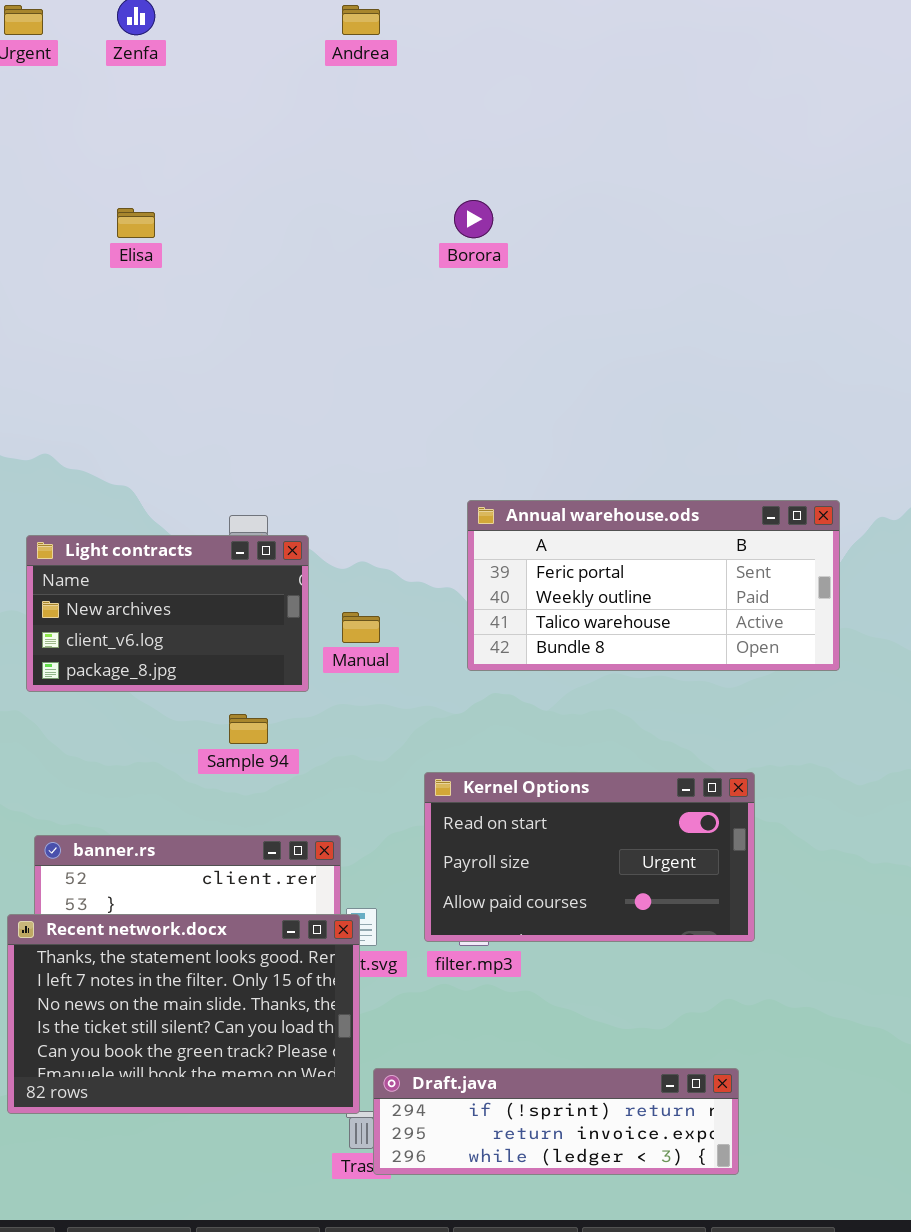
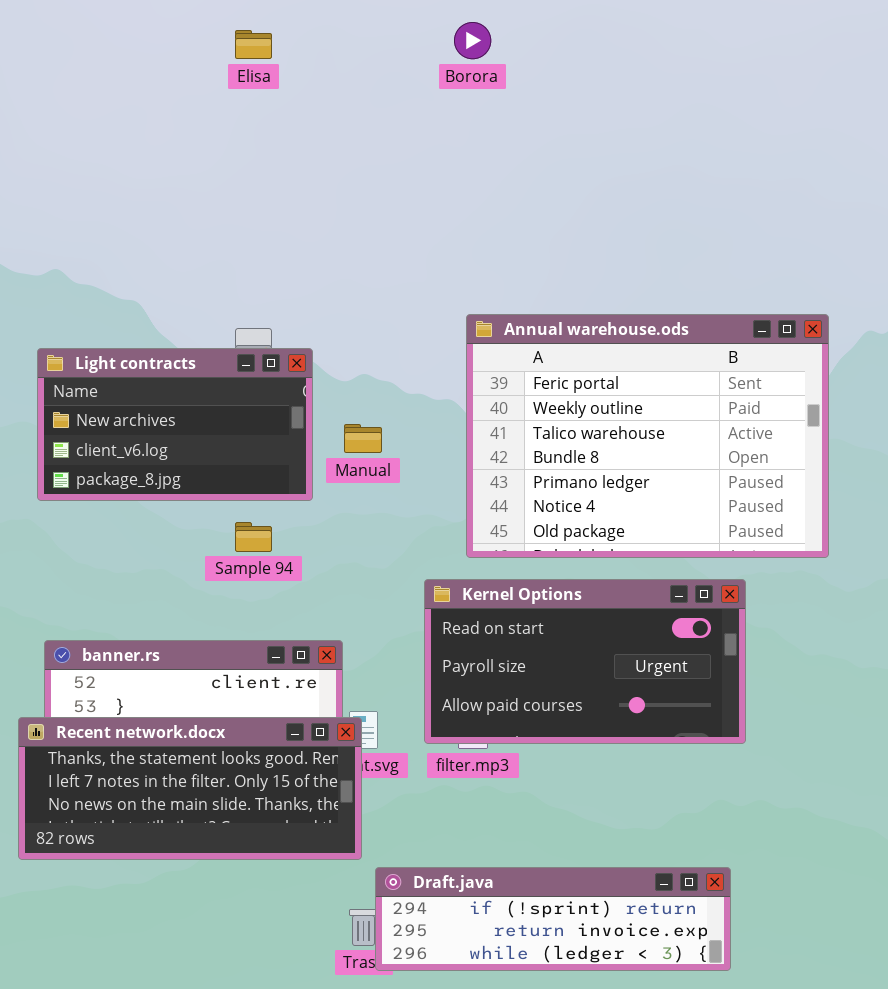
Elisa: [117,208,155,238] -> [235,30,272,59], moved
Annual warehouse.ods: [467,500,840,671] -> [466,314,829,558], resized
Recent network.docx: [7,914,360,1114] -> [18,717,362,860], resized

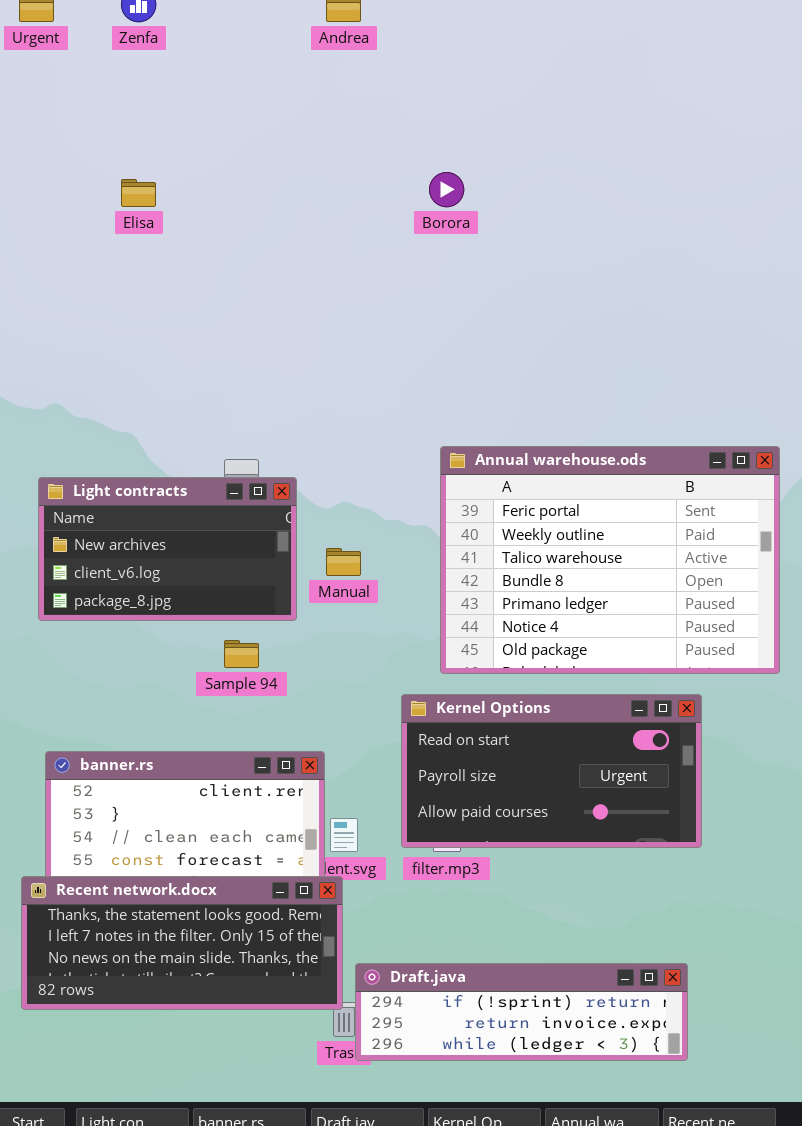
Elisa: [235,30,272,59] -> [121,179,156,207], moved
Recent network.docx: [18,717,362,860] -> [21,876,343,1010], moved

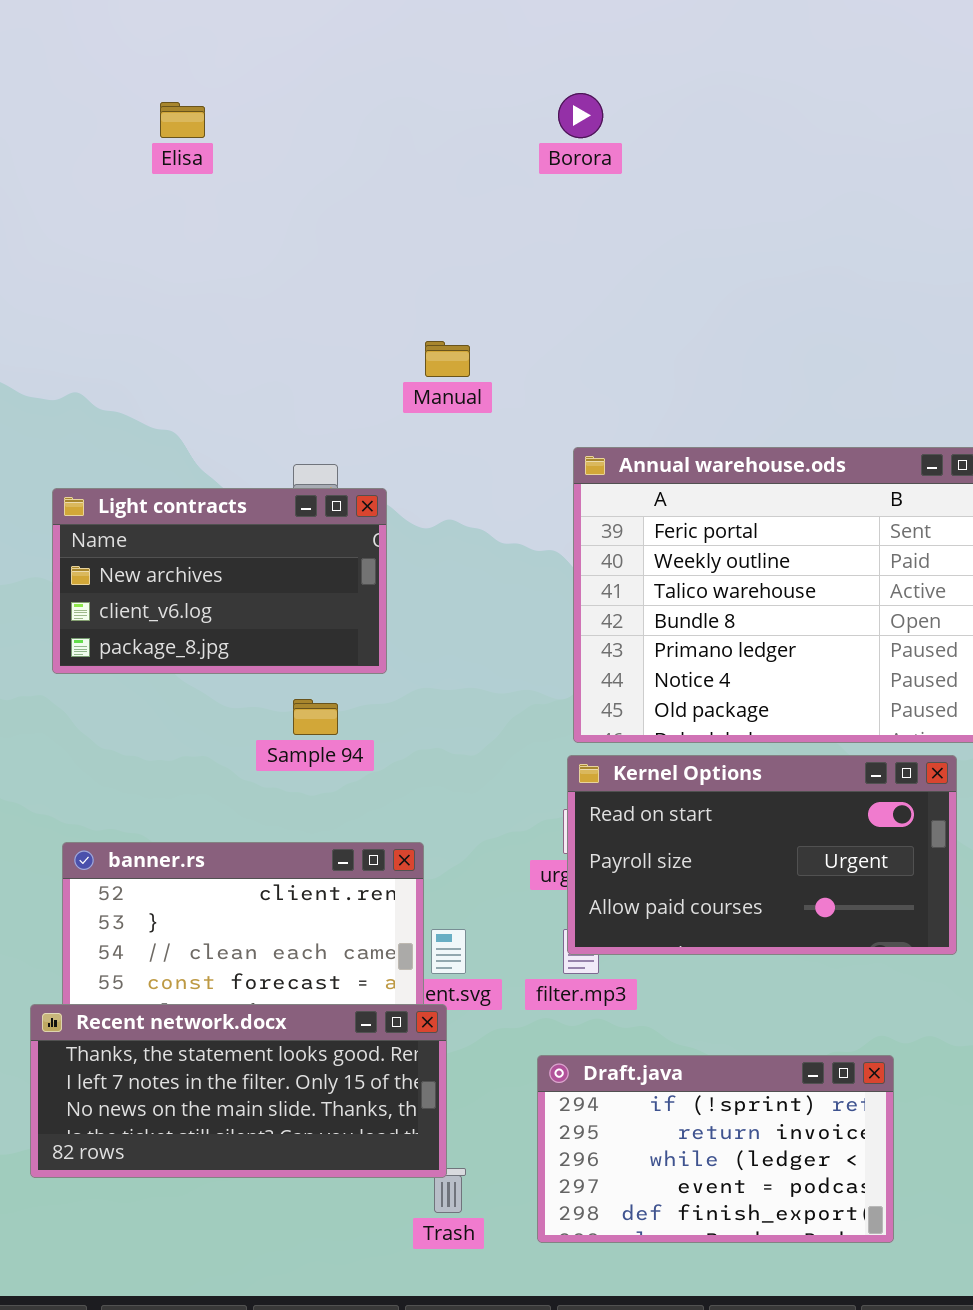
Manual: [326,548,361,576] -> [425,341,470,377], moved
Kernel Options: [401,694,702,848] -> [567,755,957,955], moved
Draft.java: [355,963,688,1061] -> [537,1055,894,1243], resized

